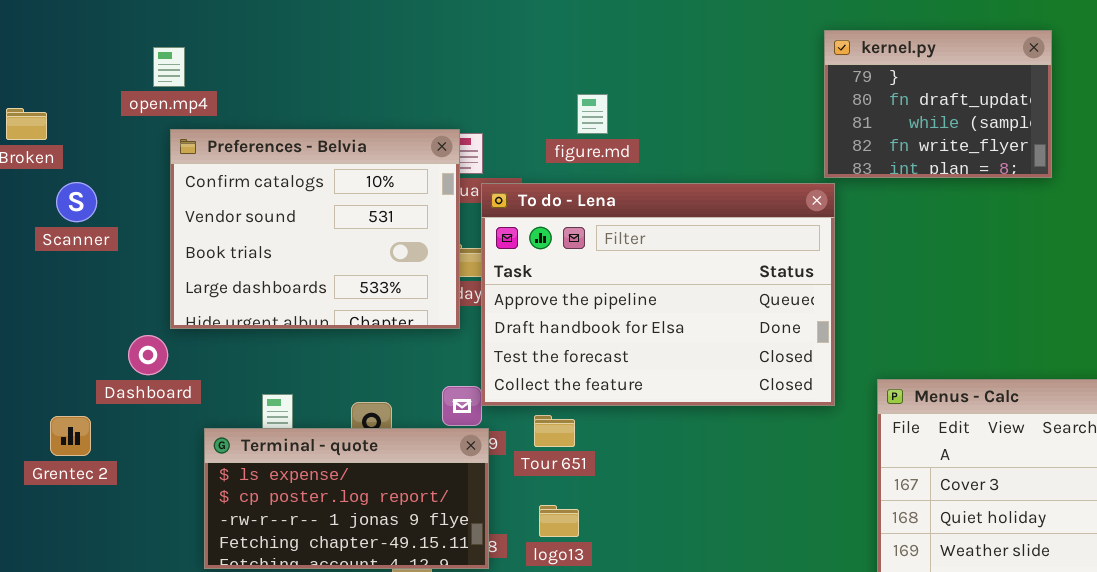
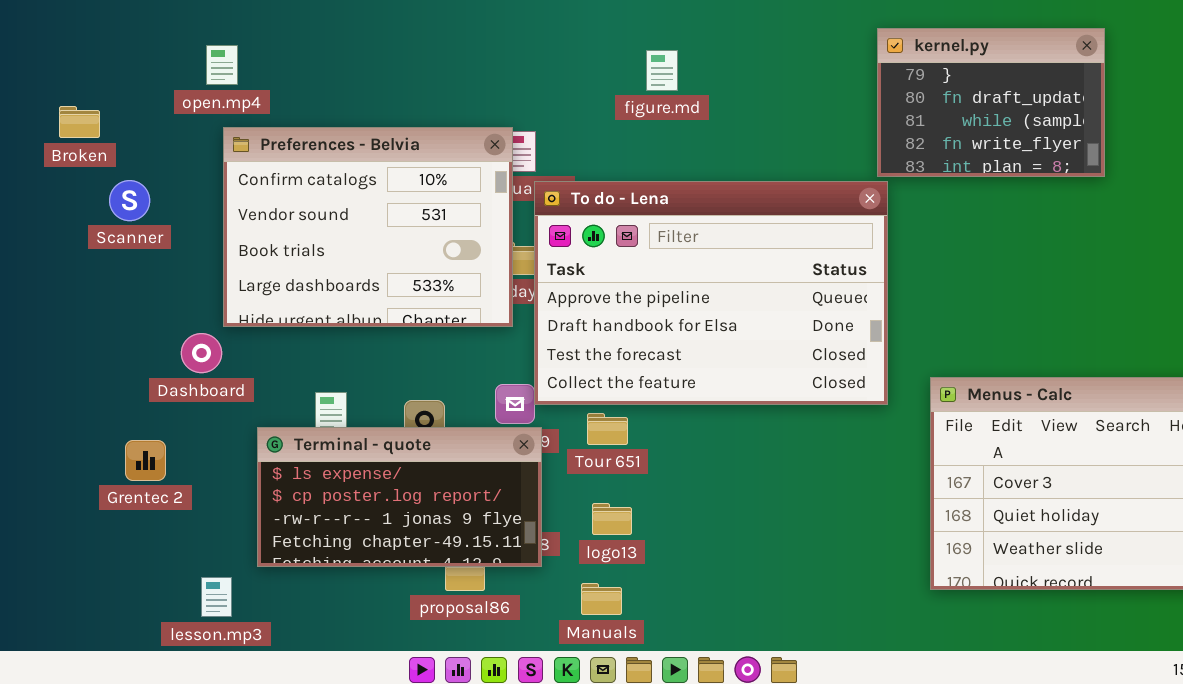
figure.md: [577,94,608,134] -> [646,50,678,91], moved
Grentec 2: [50,416,91,456] -> [125,440,166,481], moved

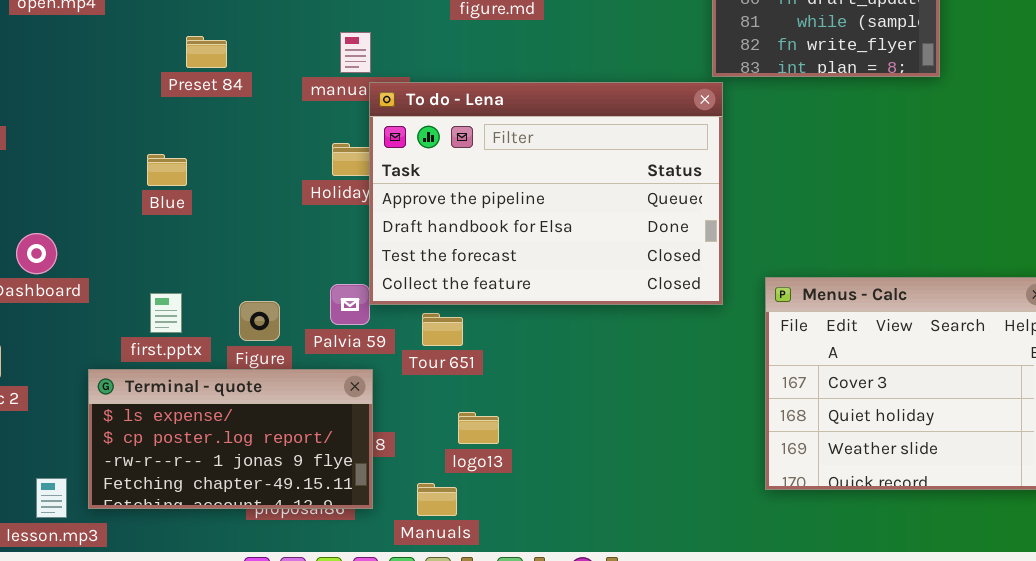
Preferences - Belvia: [223,127,513,327] -> none, closed
Terminal - quote: [257,427,542,567] -> [88,369,373,509], moved
logo13: [592,503,632,535] -> [458,412,499,444], moved

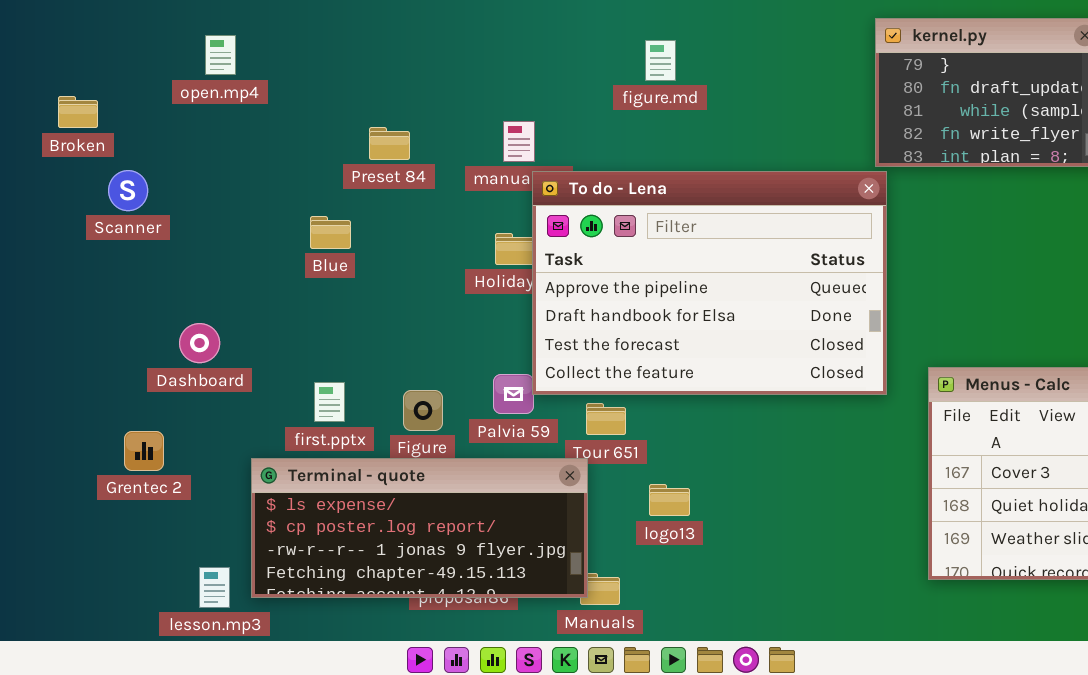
Preset 84: [186,36,227,68] -> [369,127,410,160], moved
Blue: [147,154,187,186] -> [310,216,351,249], moved
Terminal - quote: [88,369,373,509] -> [251,458,588,598], resized
logo13: [458,412,499,444] -> [649,484,690,516], moved

